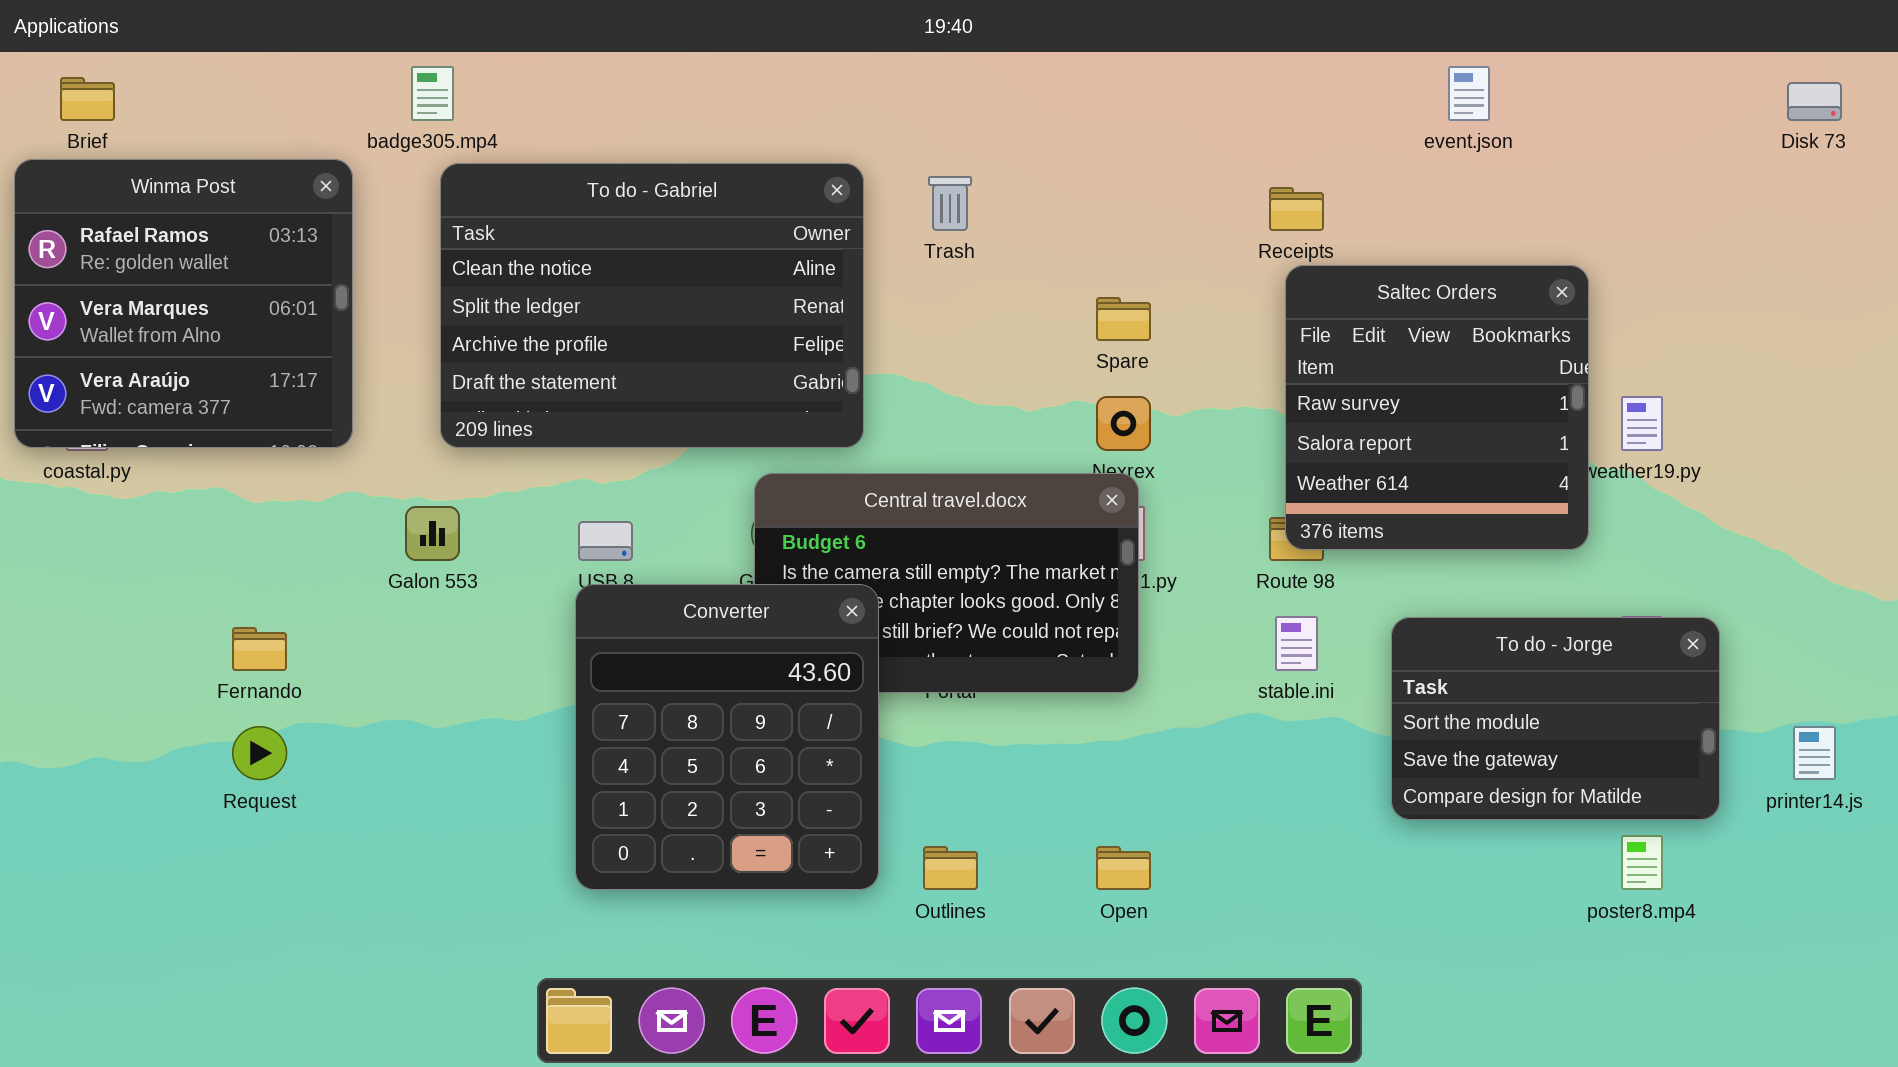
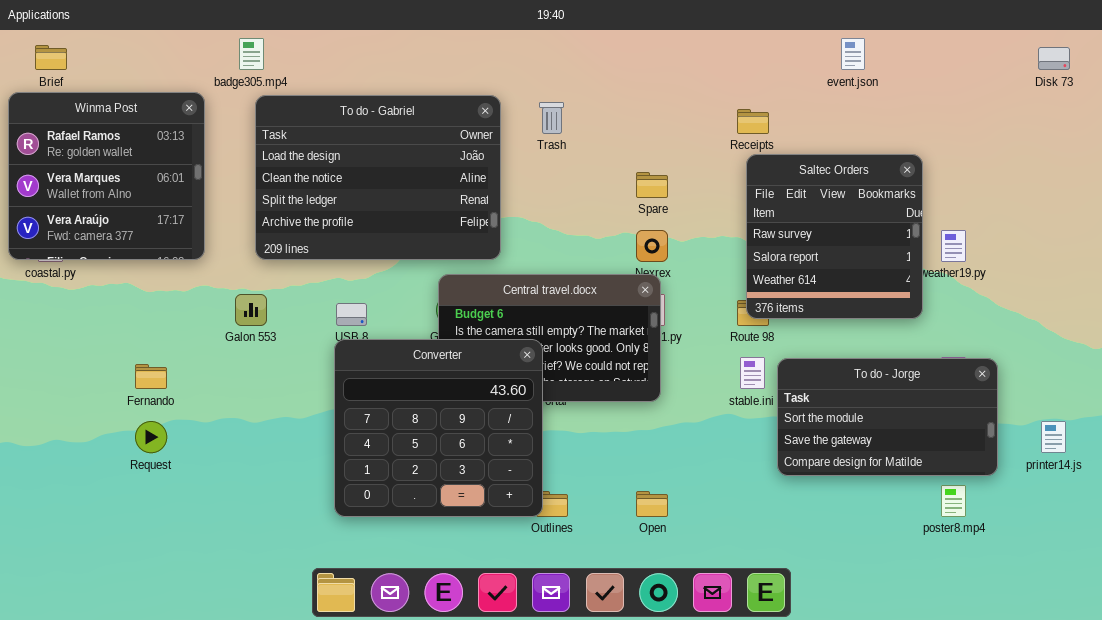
To do - Gabriel: [440,163,864,448] -> [255,95,501,260], scrolled up 1 row
Converter: [575,584,879,890] -> [334,339,543,517], resized
To do - Jorge: [1391,617,1720,820] -> [777,358,998,476], resized

